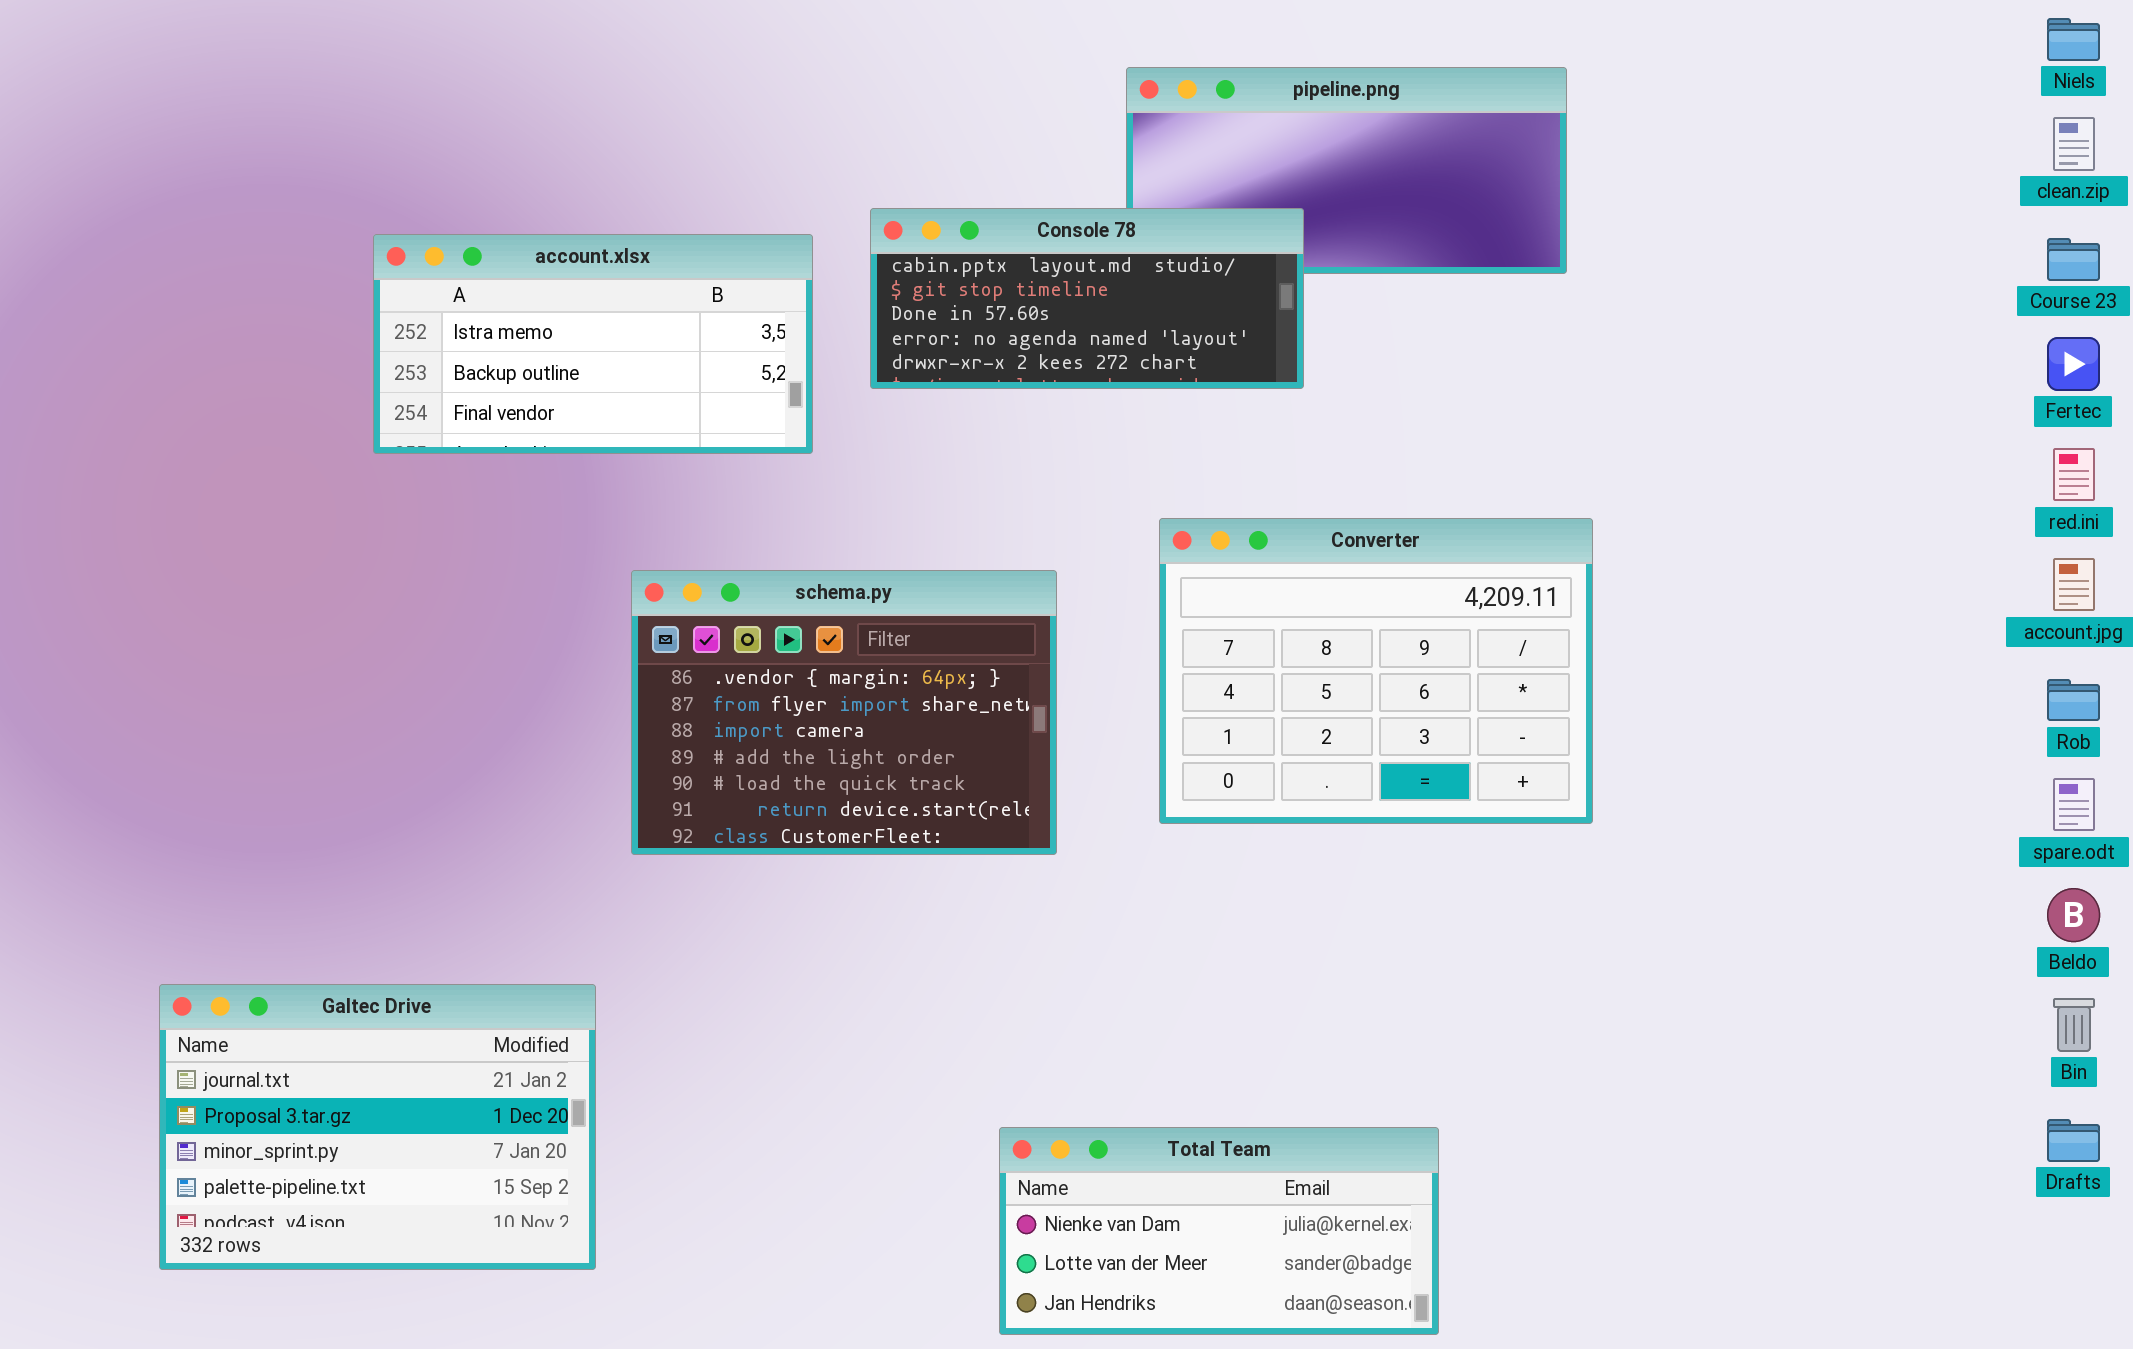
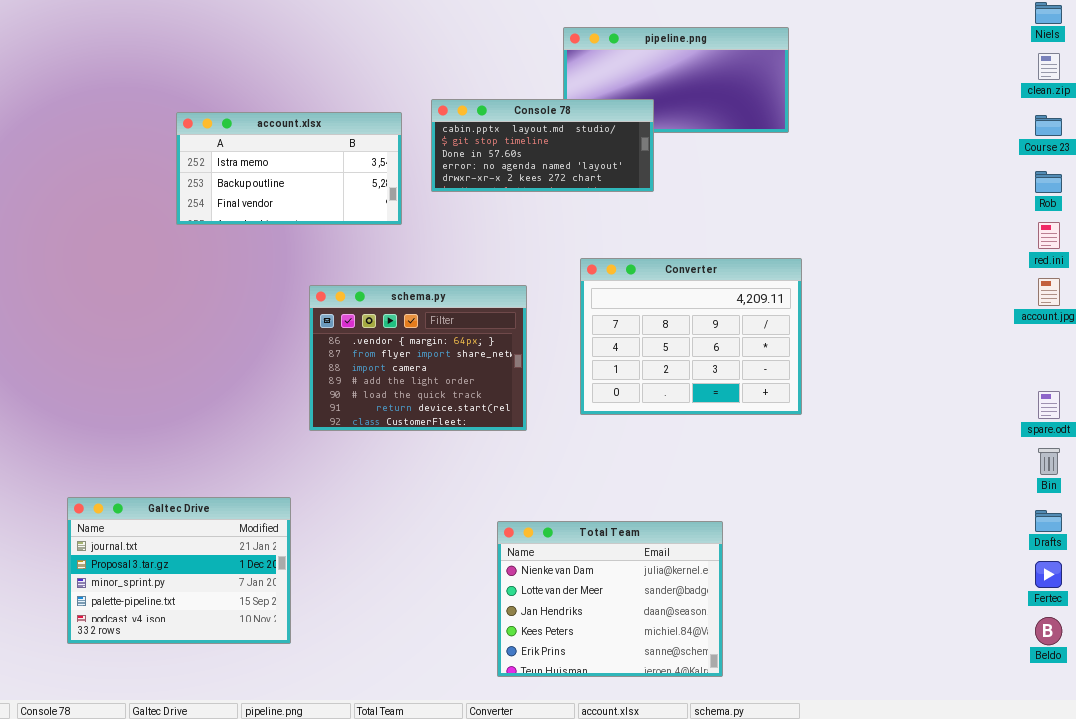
Fertec: [2047,337,2100,391] -> [1035,561,1062,588], moved
Rob: [2047,679,2100,721] -> [1035,171,1062,193], moved
Beldo: [2047,888,2100,942] -> [1035,617,1062,645], moved
Bin: [2053,998,2095,1052] -> [1038,448,1060,475], moved
Drafts: [2047,1119,2100,1162] -> [1035,510,1062,532], moved
Total Team: [999,1127,1439,1335] -> [497,521,723,677], resized

